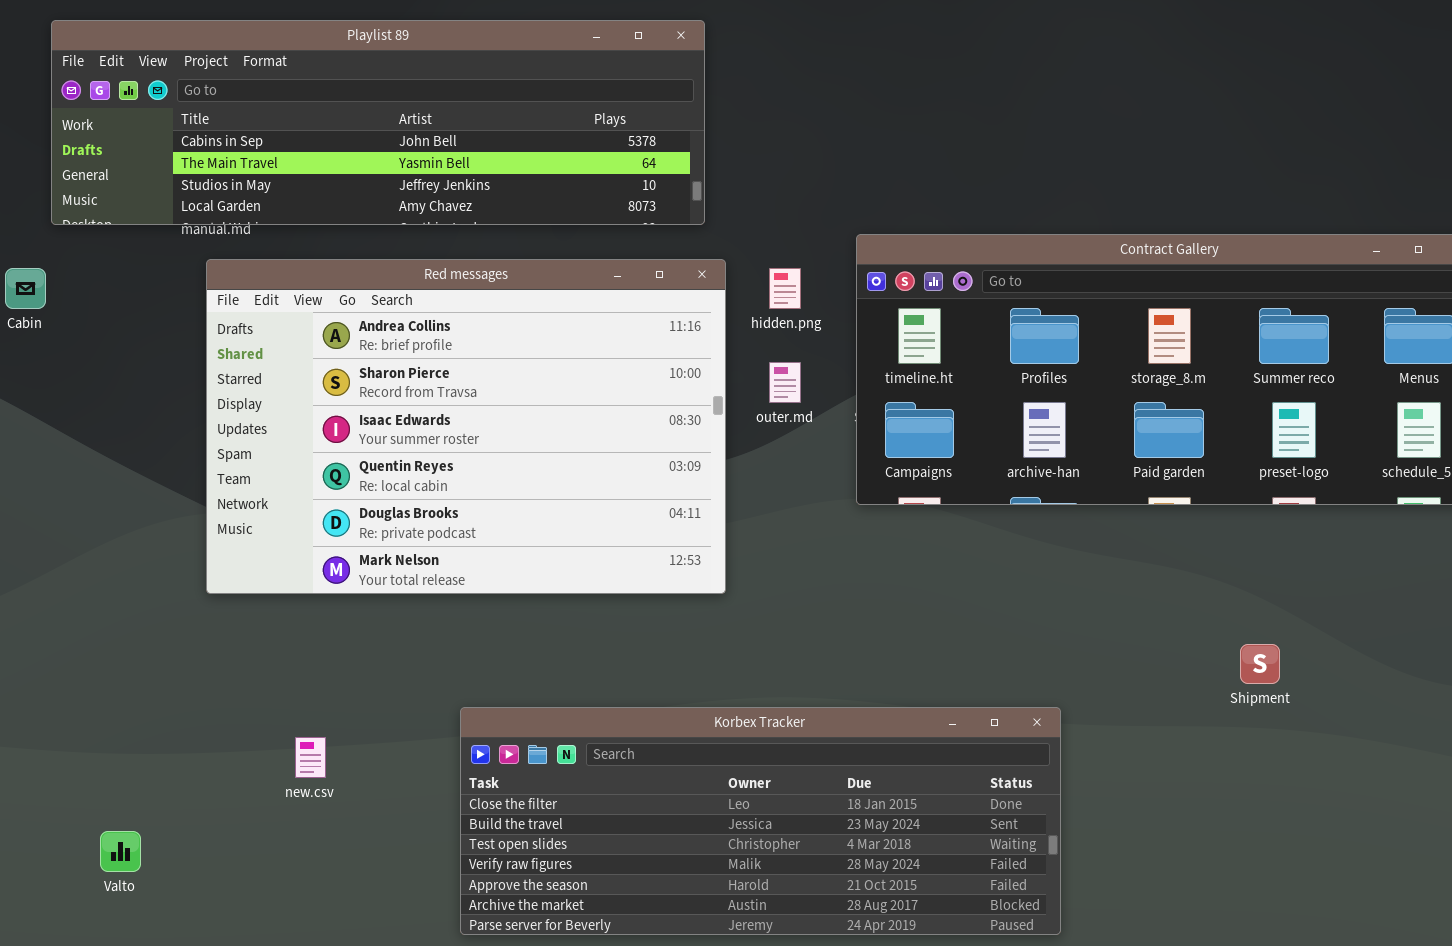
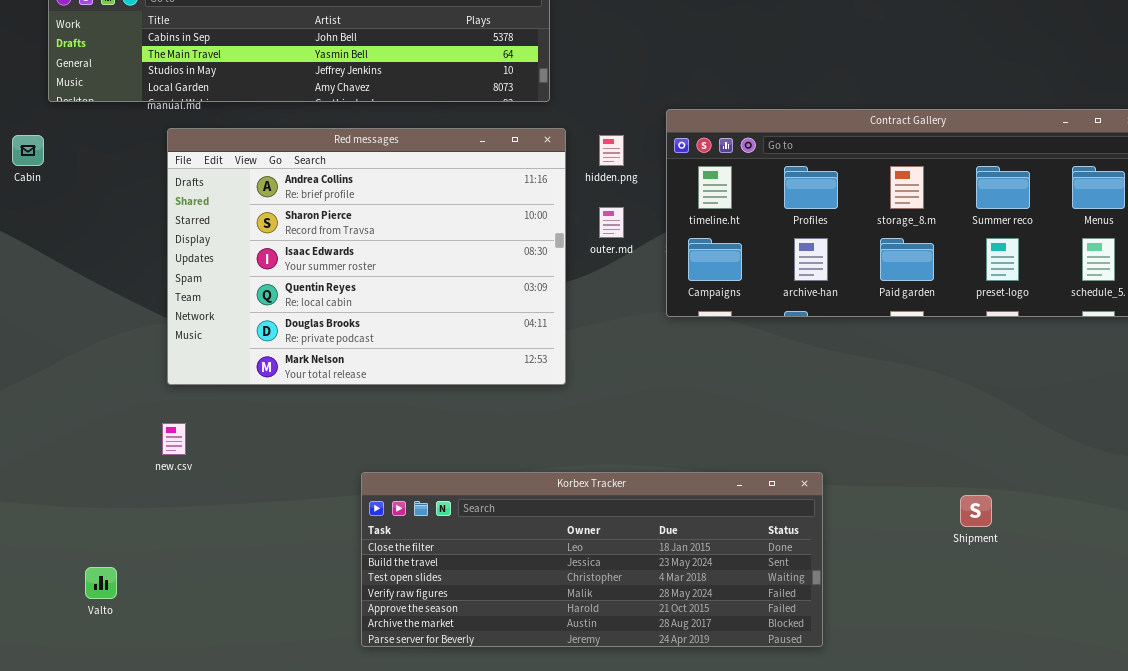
Shipment: [1240,644,1280,684] -> [960,495,992,527], moved
new.csv: [295,737,326,778] -> [162,423,186,455], moved

